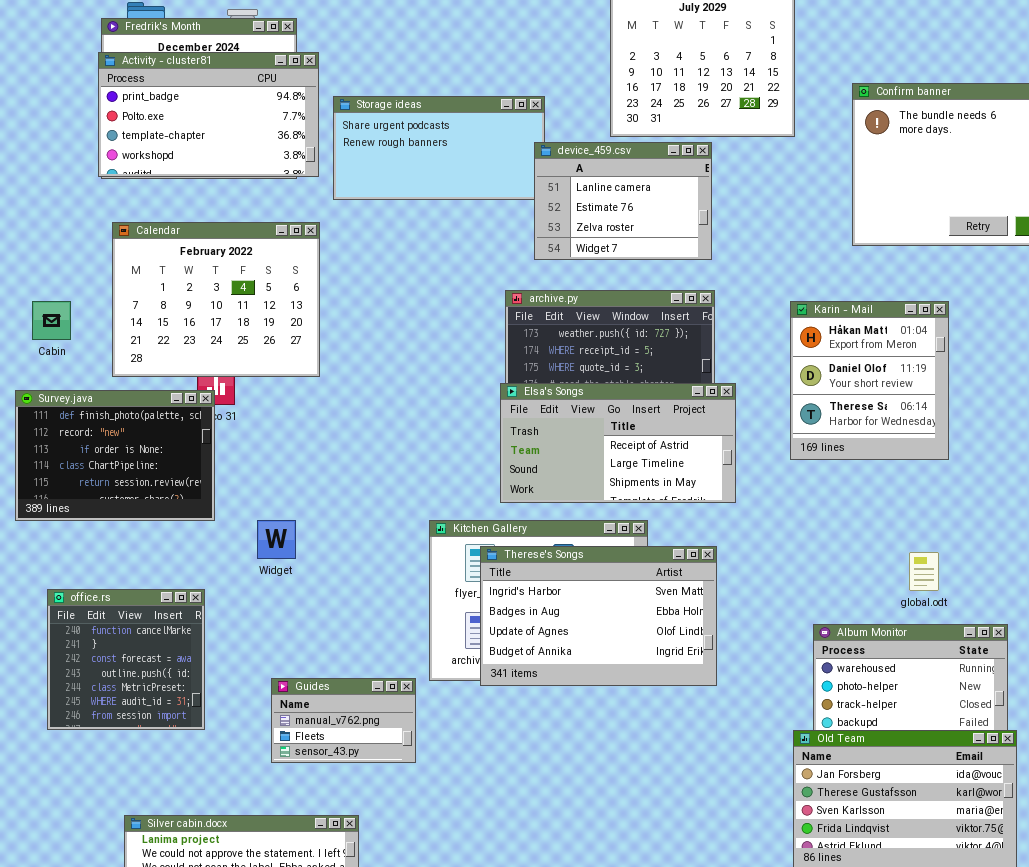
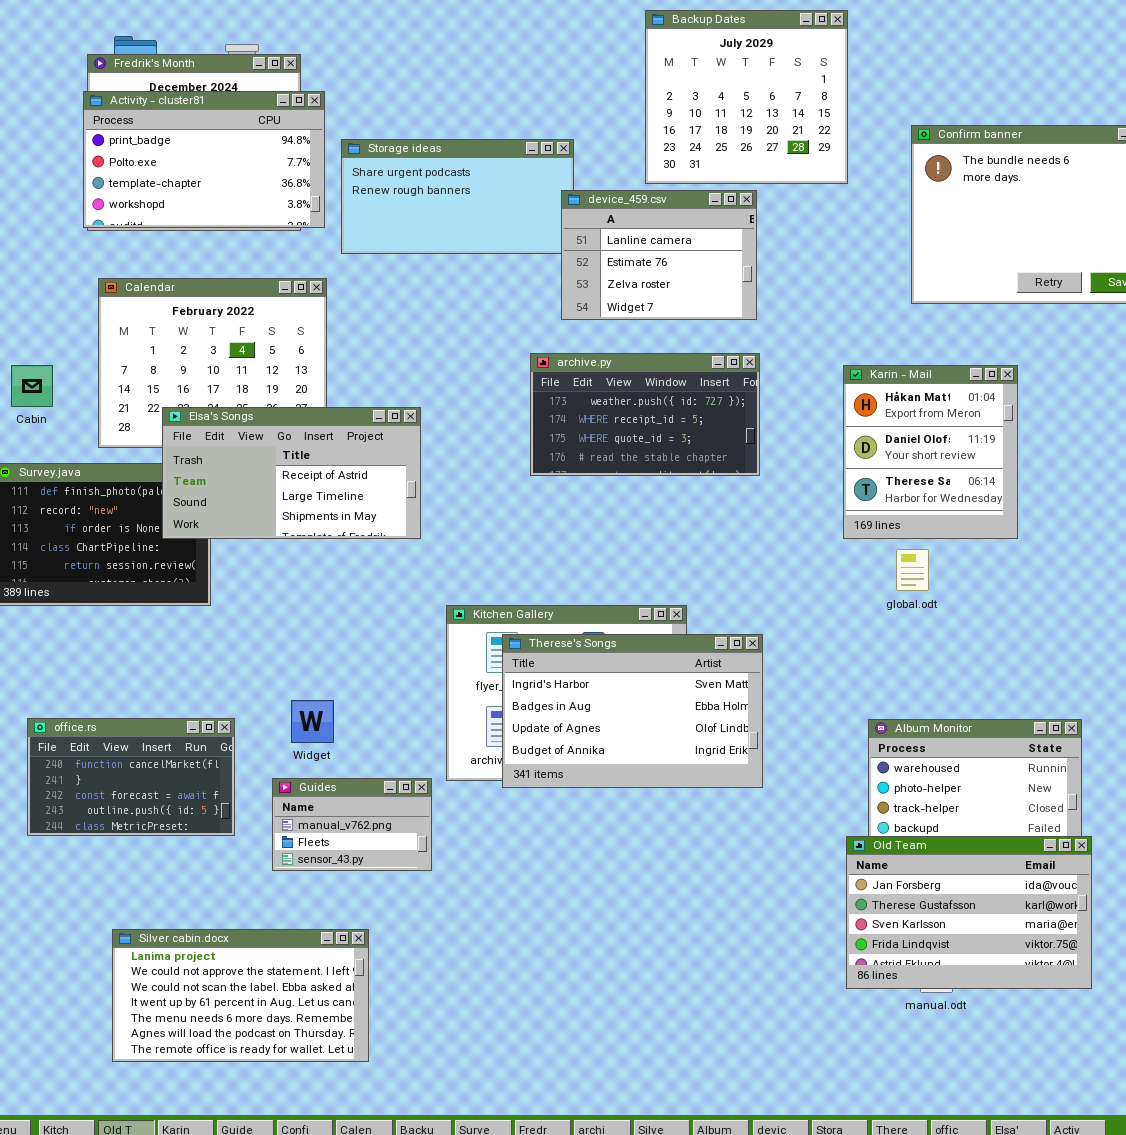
Elsa's Songs: [500,383,736,503] -> [162,407,421,539], moved
Widget: [257,520,296,559] -> [291,700,334,743], moved
global.odt: [909,552,939,591] -> [896,549,929,591], moved
office.rs: [47,589,205,730] -> [27,718,235,836], resized

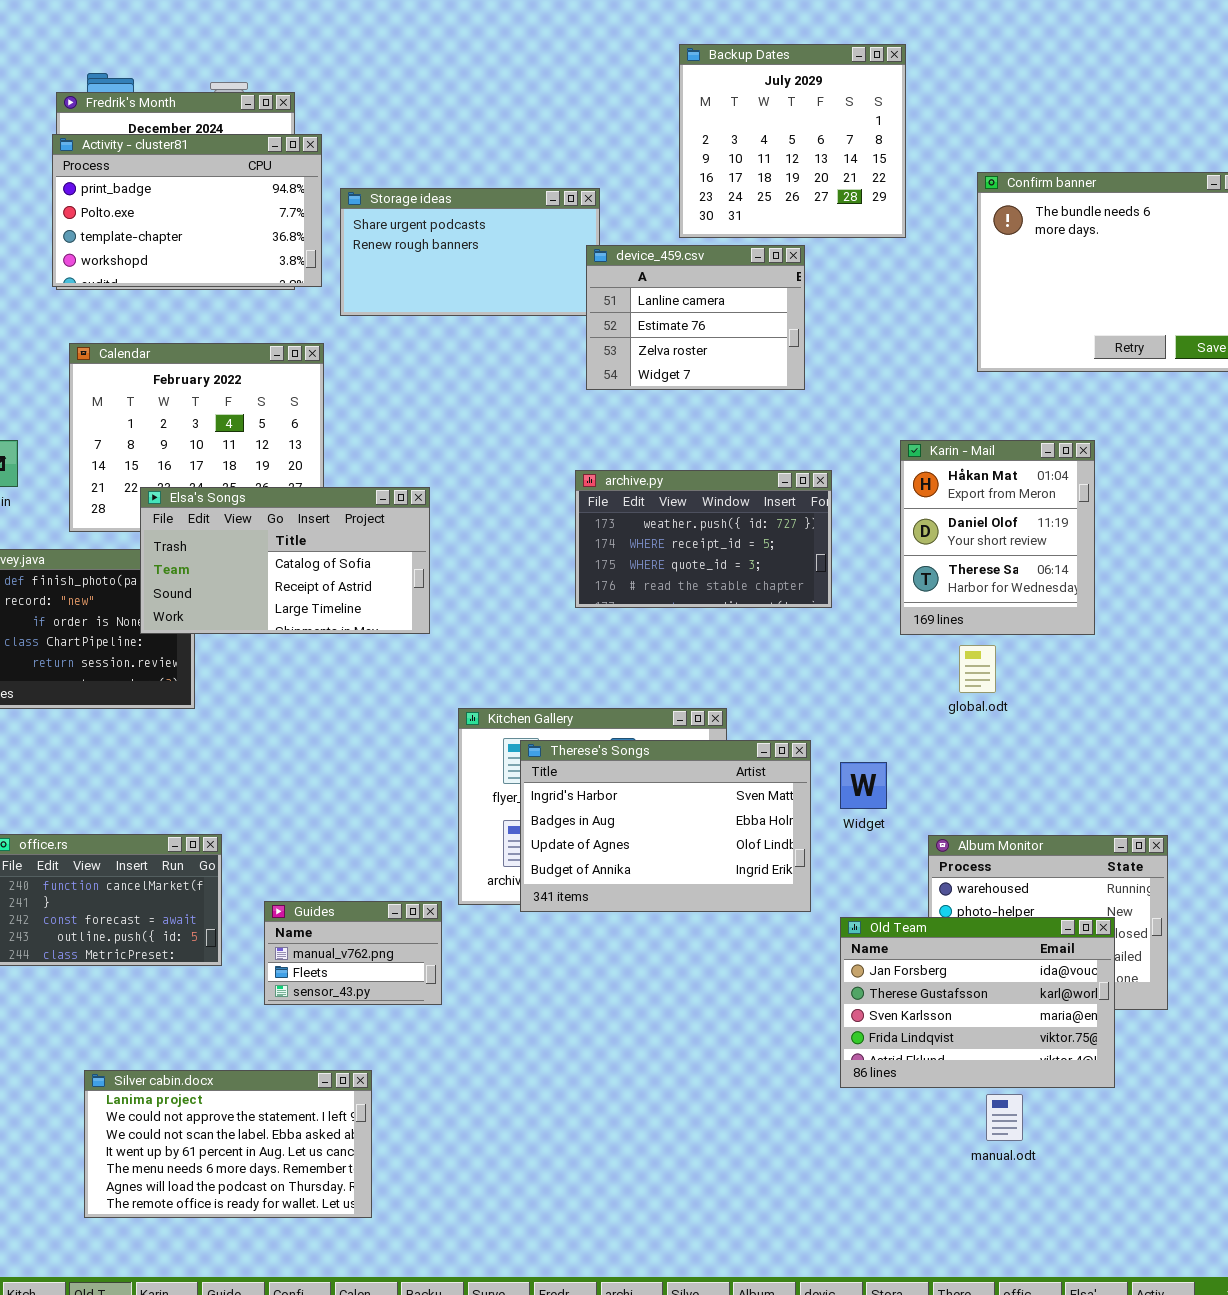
archive.py: [530,353,760,476] -> [575,470,832,608], moved
Elsa's Songs: [162,407,421,539] -> [140,487,430,634], scrolled up 1 row
Widget: [291,700,334,743] -> [840,762,887,809], moved
Old Team: [846,836,1092,989] -> [840,917,1115,1088], moved

